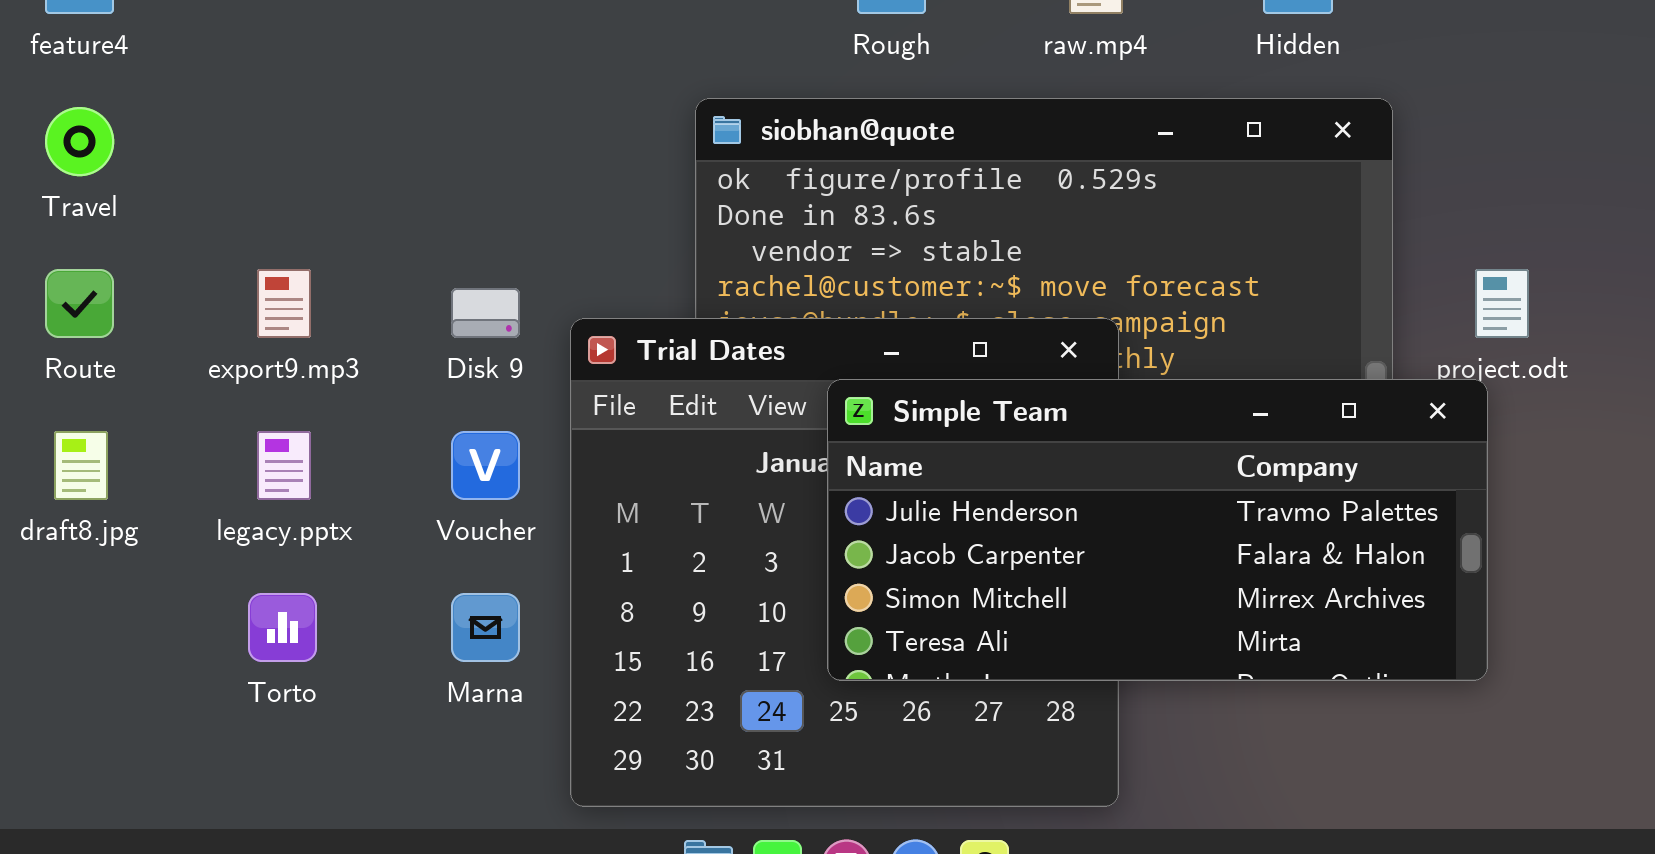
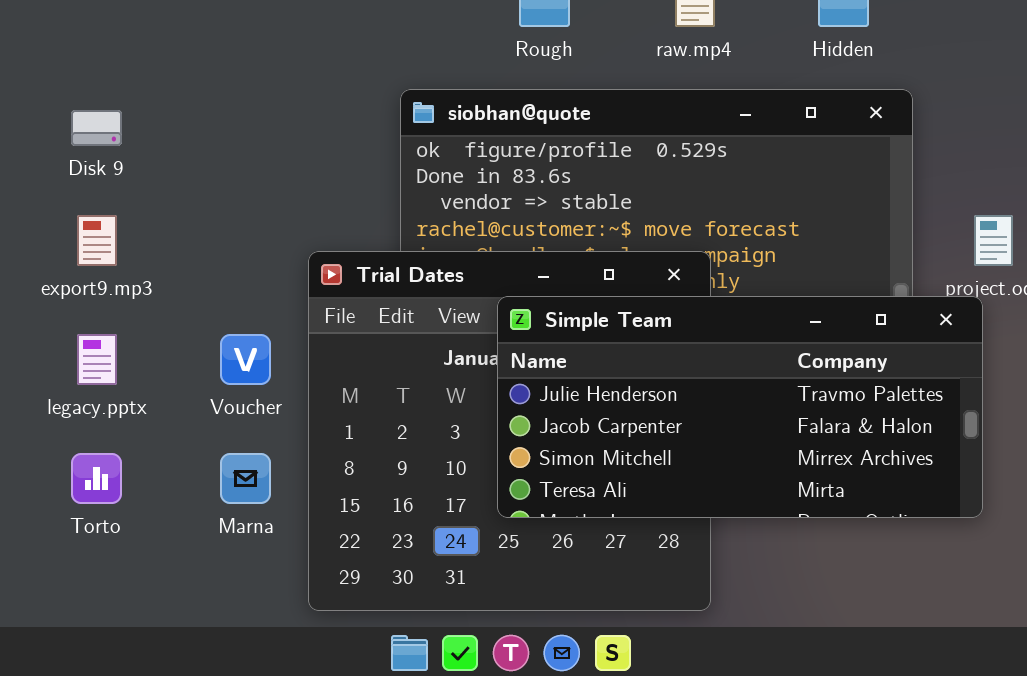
Disk 9: [451,288,520,338] -> [71,110,122,146], moved

